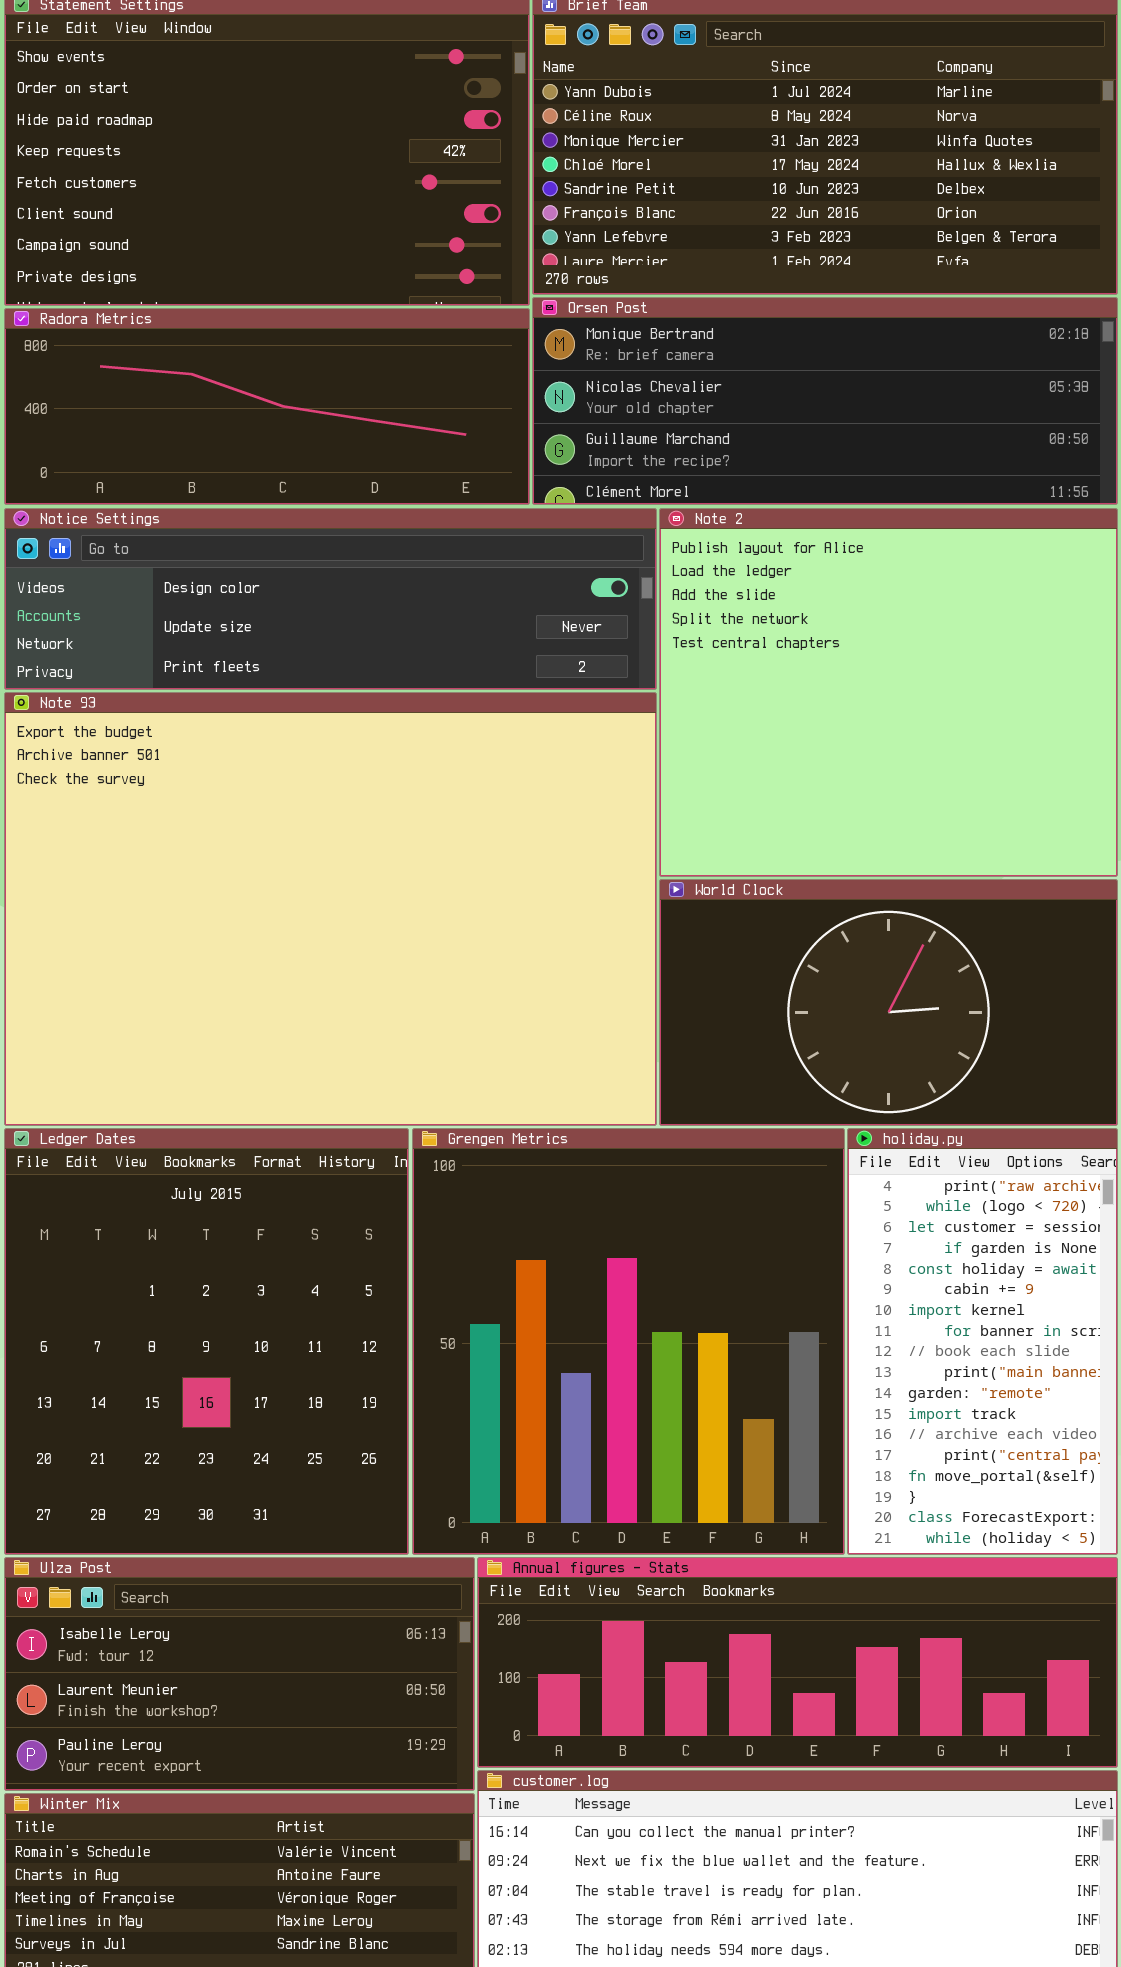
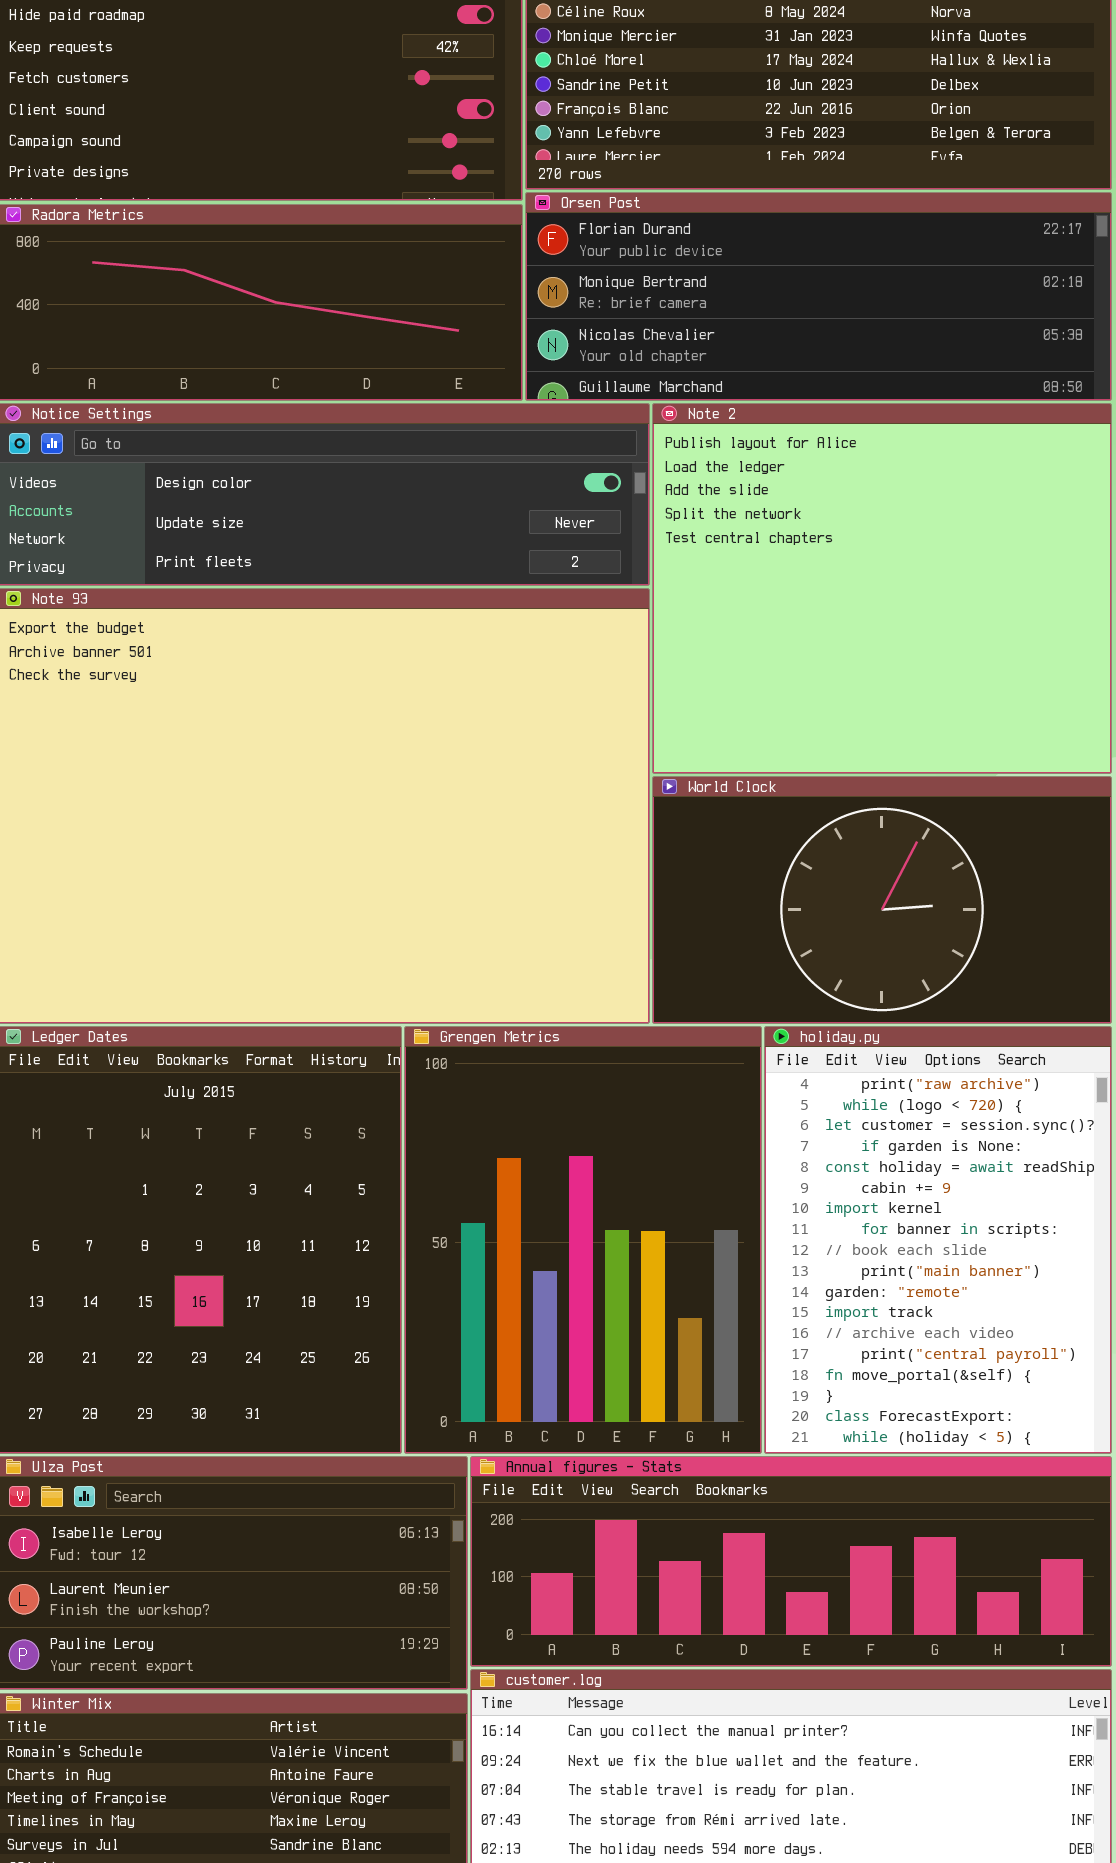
Orsen Post: [532,297,1118,505] -> [525,192,1112,401], scrolled up 1 row
Grengen Metrics: [412,1128,845,1555] -> [404,1026,762,1454], resized
holiday.py: [847,1128,1118,1555] -> [764,1026,1112,1454], resized

